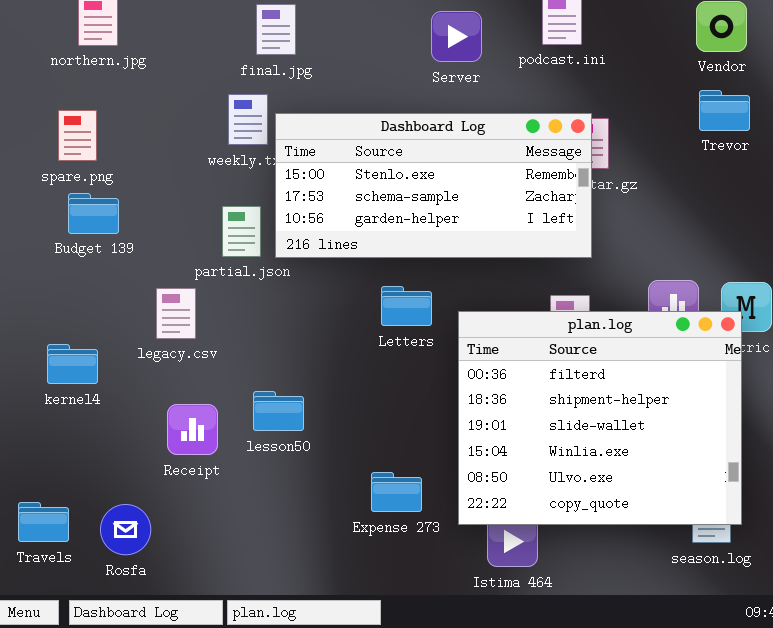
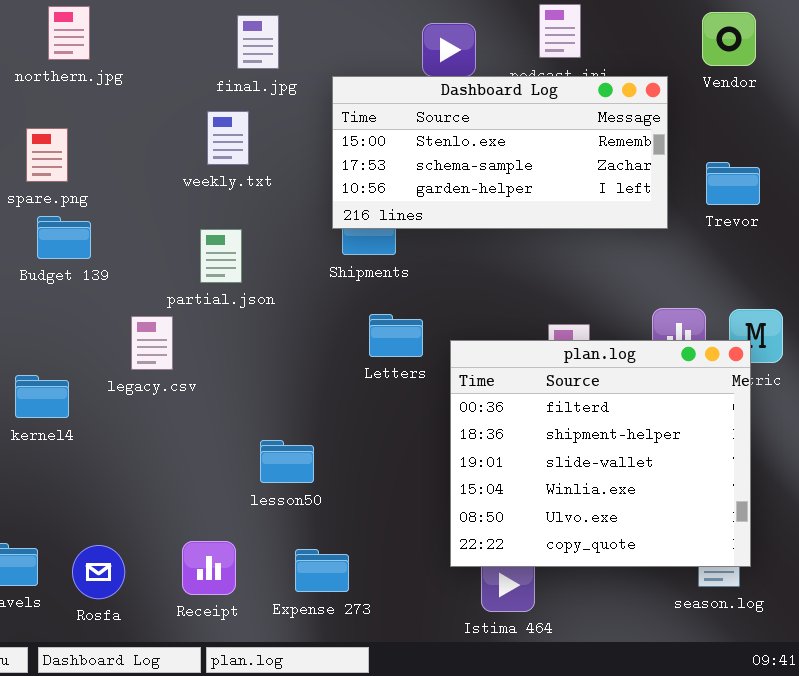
Trevor: [699,90,750,131] -> [706,162,760,205], moved
Dashboard Log: [275,113,592,258] -> [332,76,668,229], moved
lesson50: [253,391,304,431] -> [260,440,314,483], moved
Receipt: [167,404,218,455] -> [182,541,236,595], moved
Expense 273: [371,472,422,512] -> [295,549,349,592], moved

